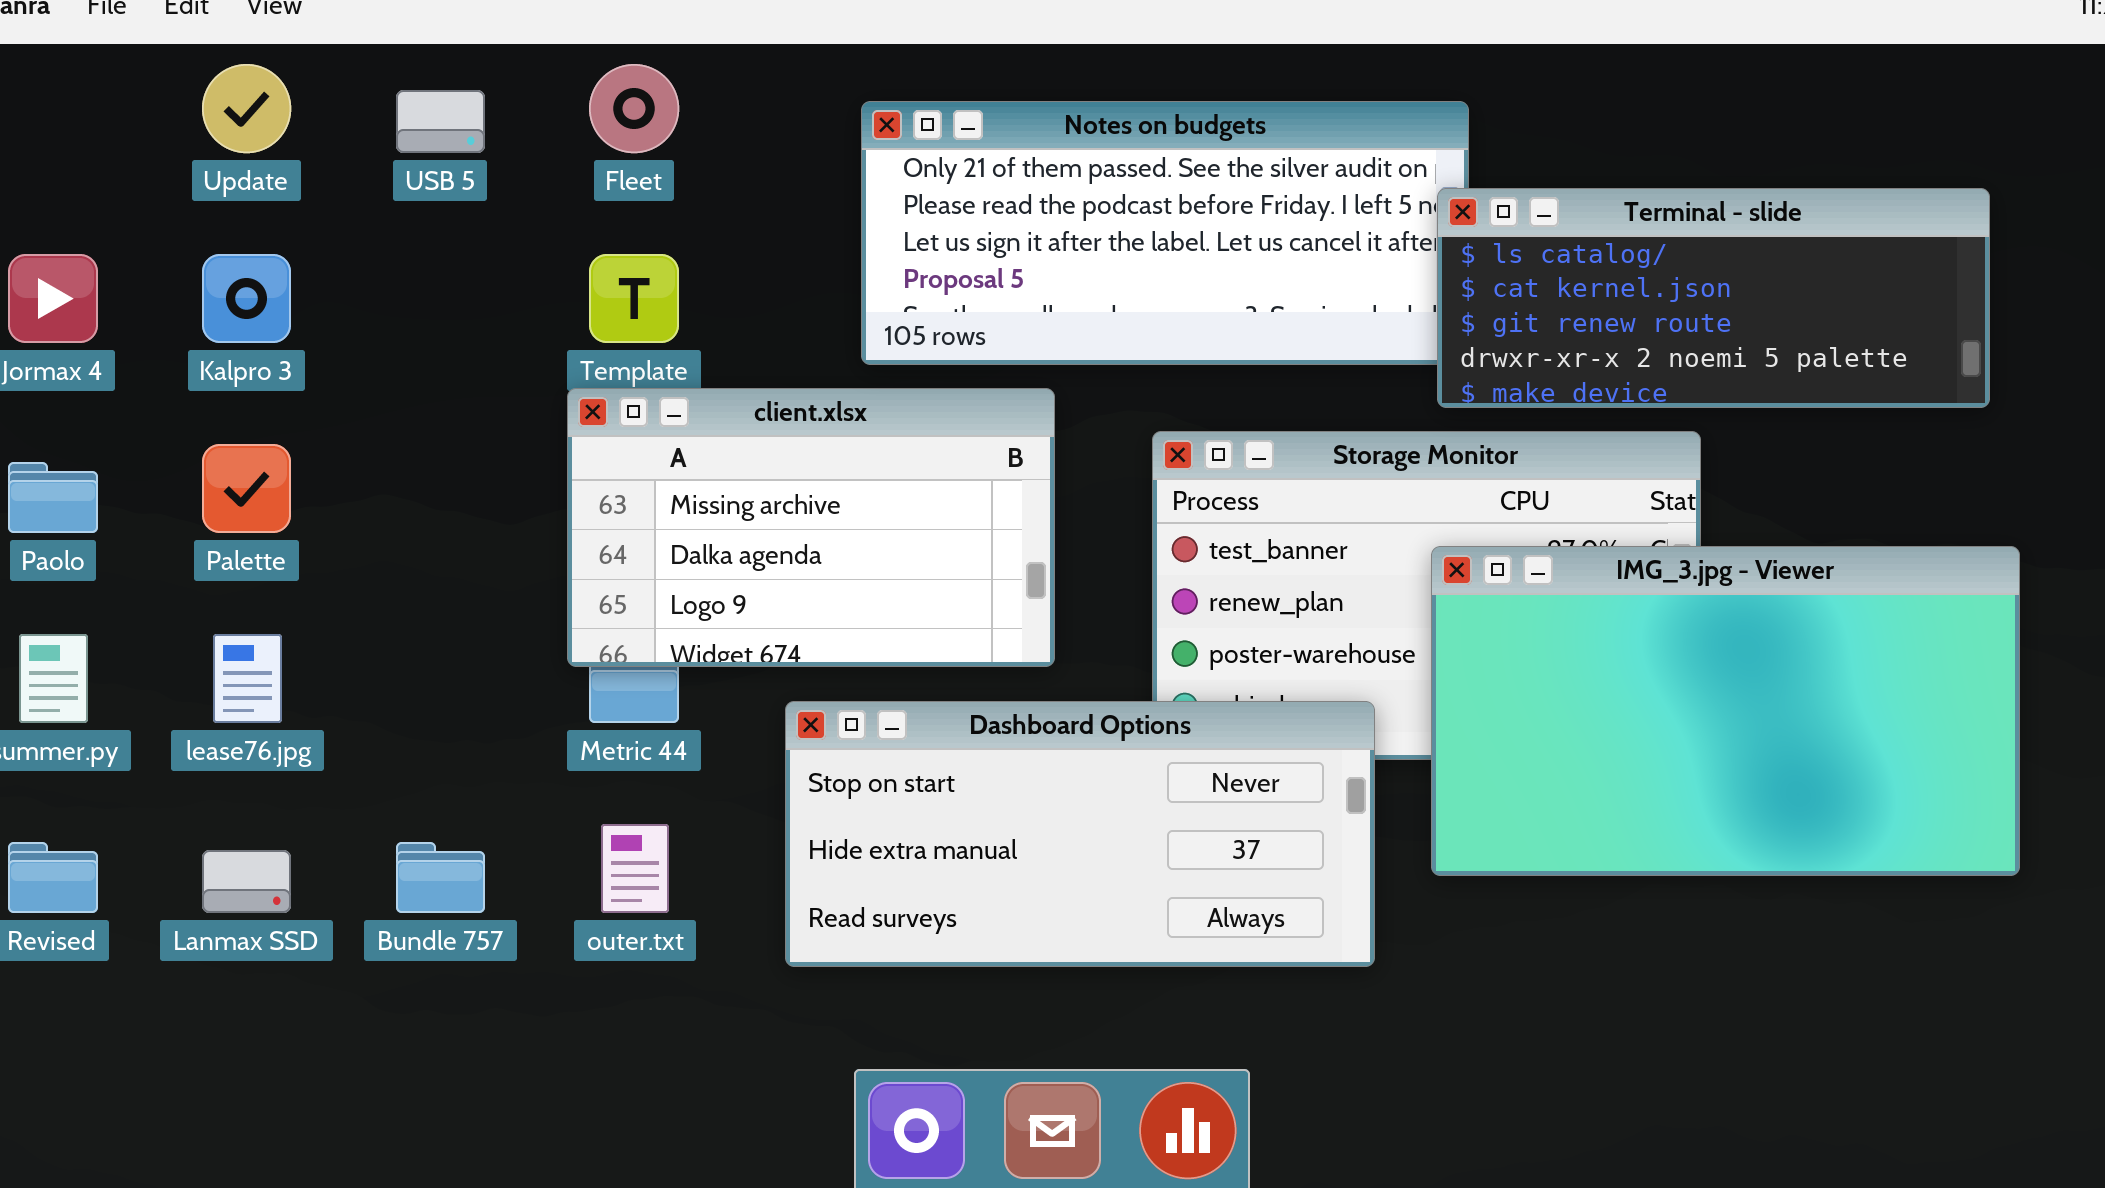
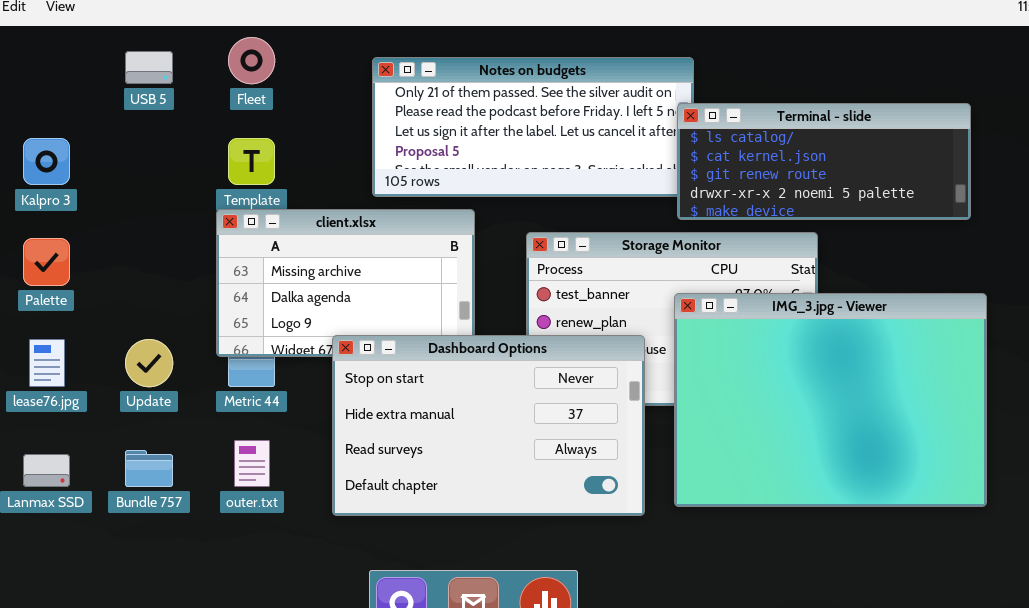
Update: [202,64,291,153] -> [125,339,173,387], moved
IMG_3.jpg - Viewer: [1431,546,2020,876] -> [674,293,987,507], resized
Dashboard Options: [785,701,1375,967] -> [332,335,645,516], resized

